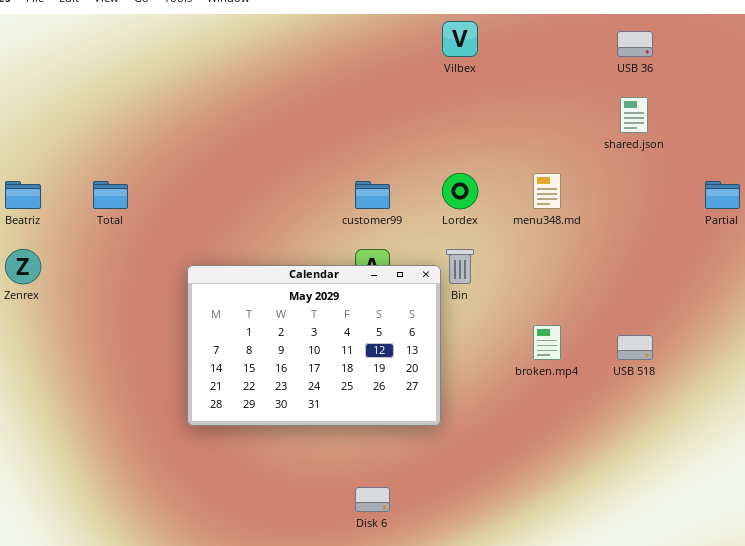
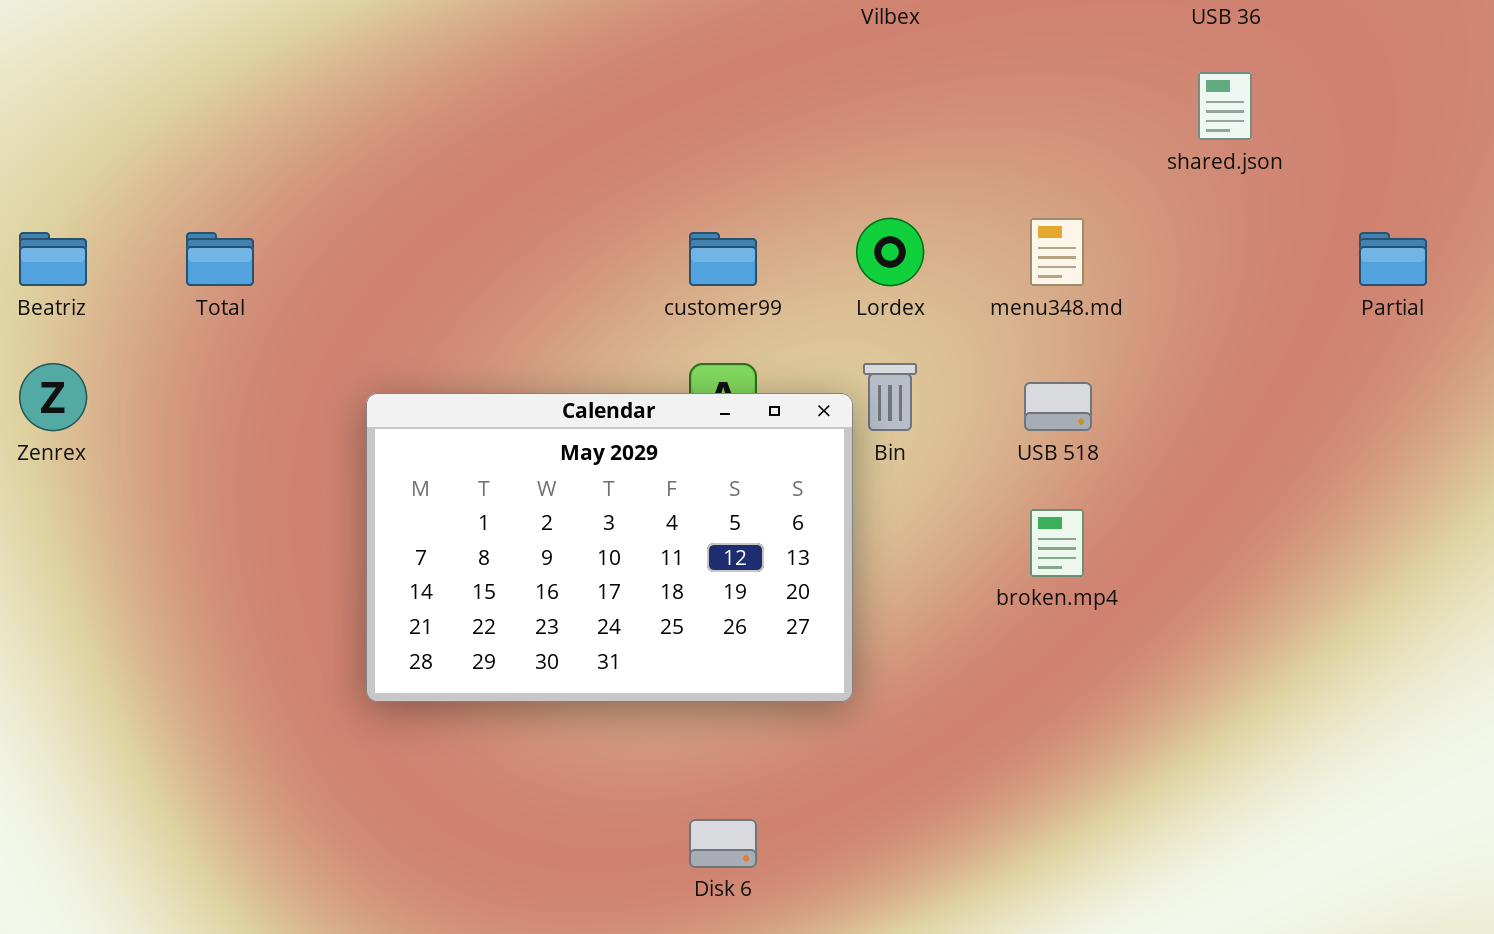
USB 518: [617,335,653,360] -> [1024,382,1092,431], moved

